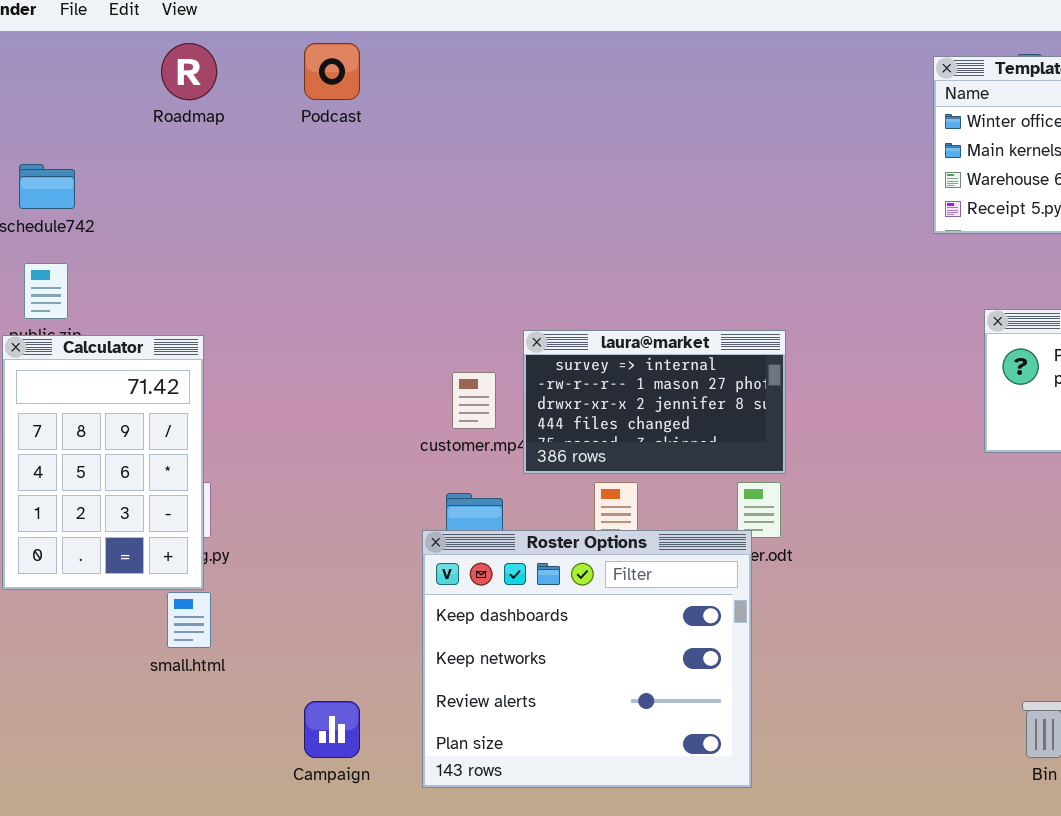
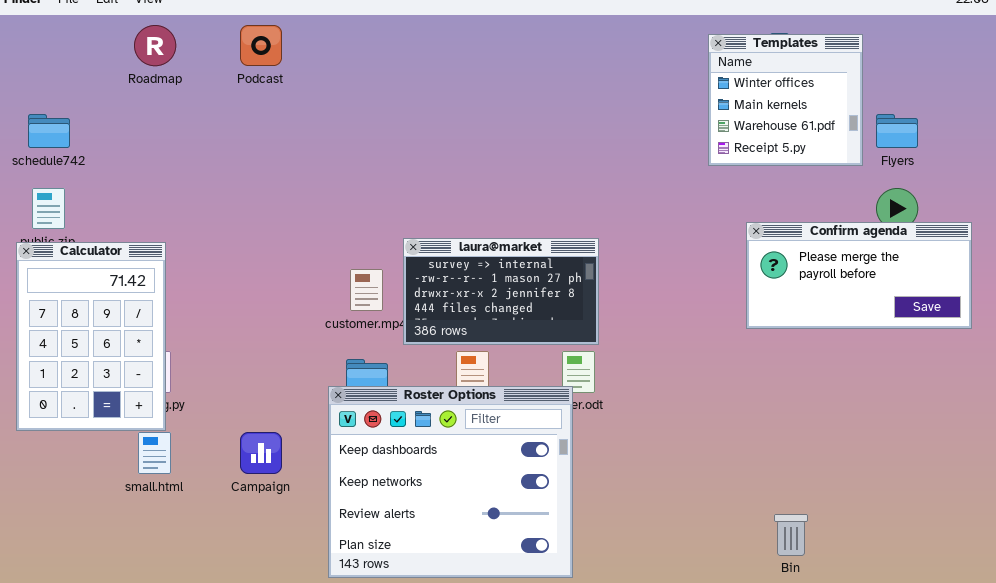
Campaign: [304,701,360,758] -> [240,432,282,474], moved

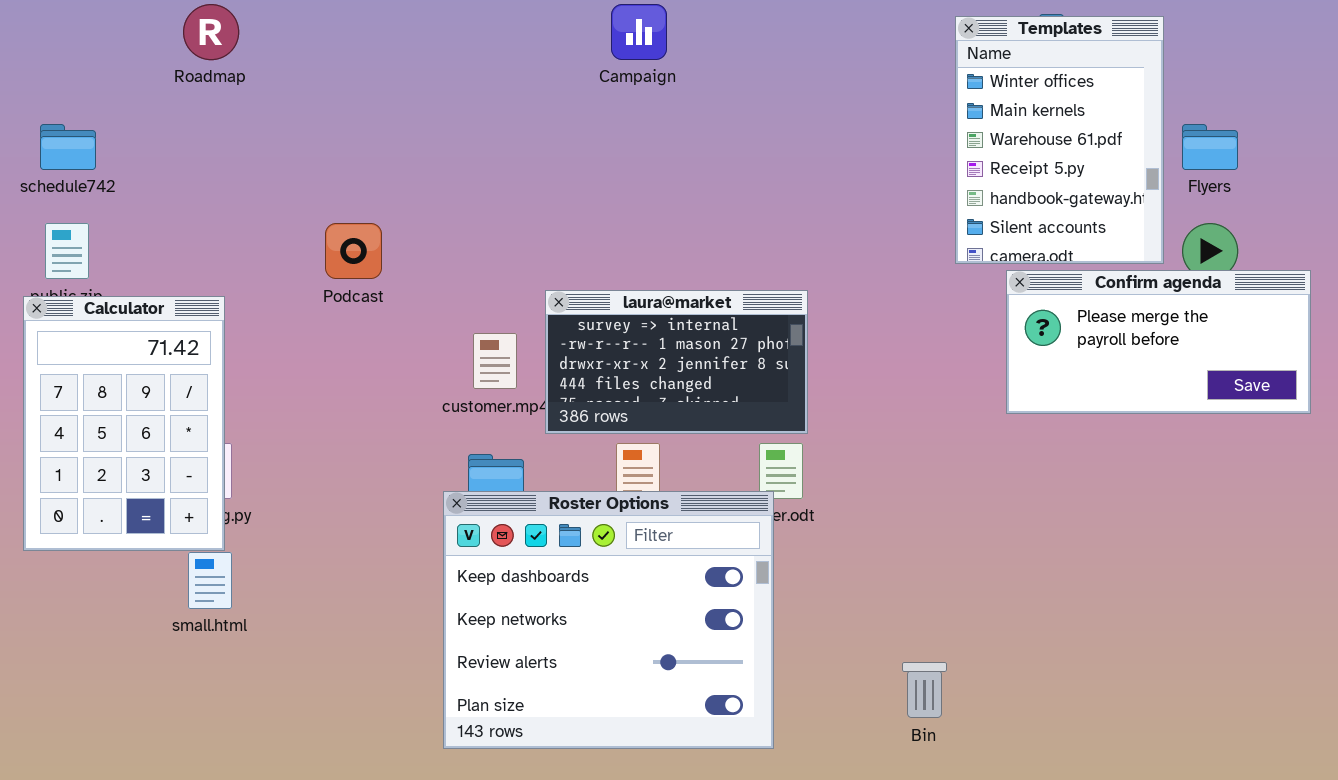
Podcast: [240,25,282,66] -> [325,223,382,279], moved
Templates: [708,34,863,166] -> [955,16,1164,264], resized
Campaign: [240,432,282,474] -> [611,4,667,60], moved
Bin: [774,514,808,556] -> [902,662,947,718], moved

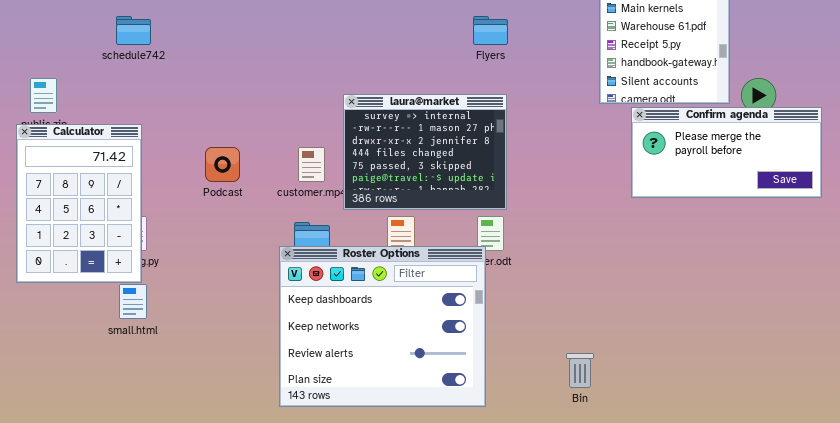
schedule742: [40,124,96,170] -> [116,16,151,45], moved
Flyers: [1182,124,1238,170] -> [473,16,508,45], moved
Podcast: [325,223,382,279] -> [205,147,240,182], moved
laura@market: [545,290,808,434] -> [343,94,507,210], resized

